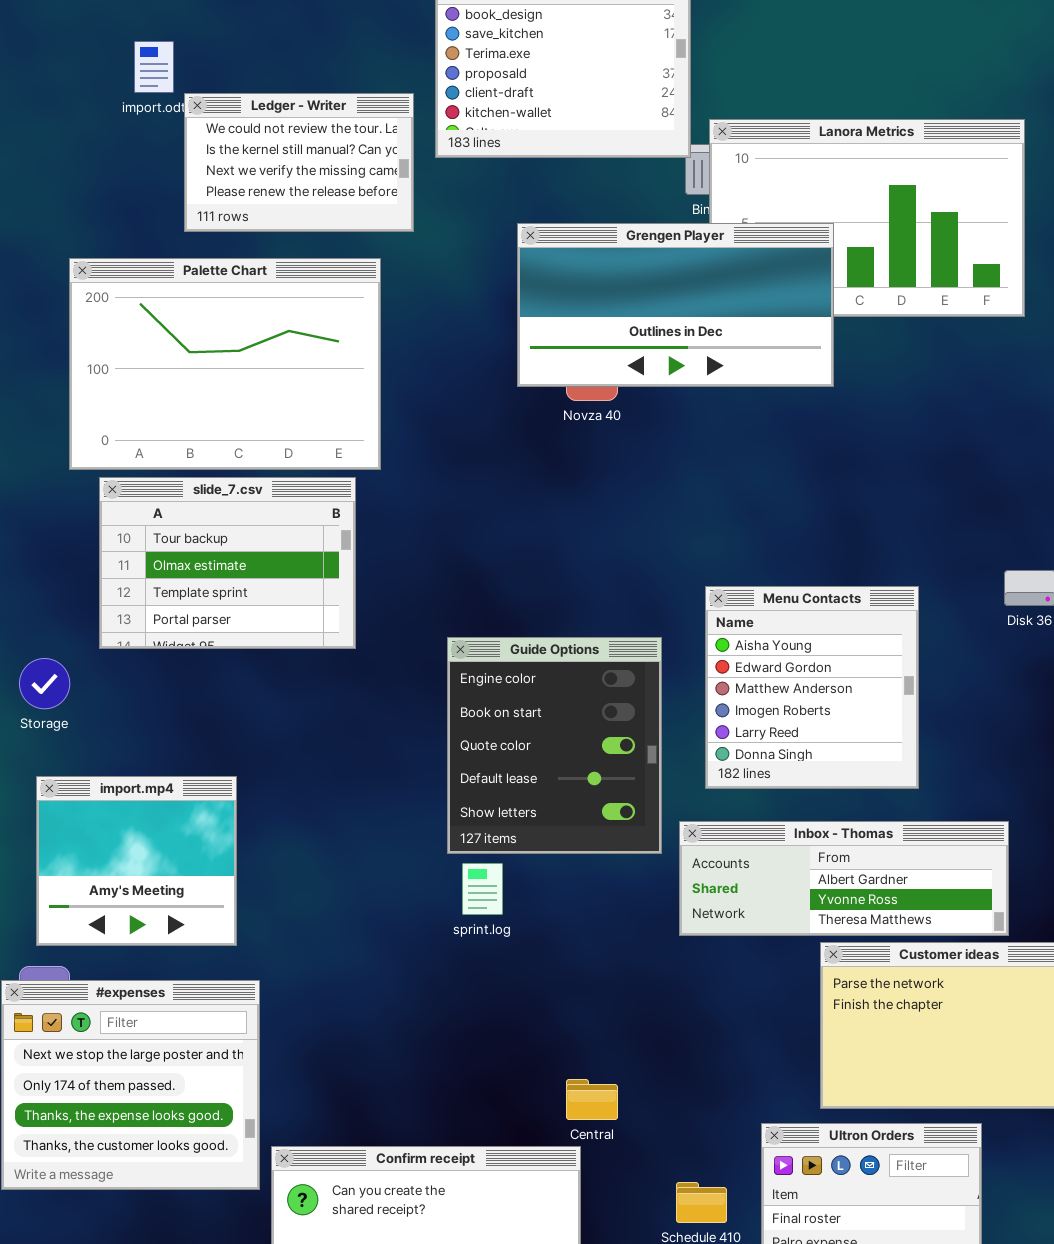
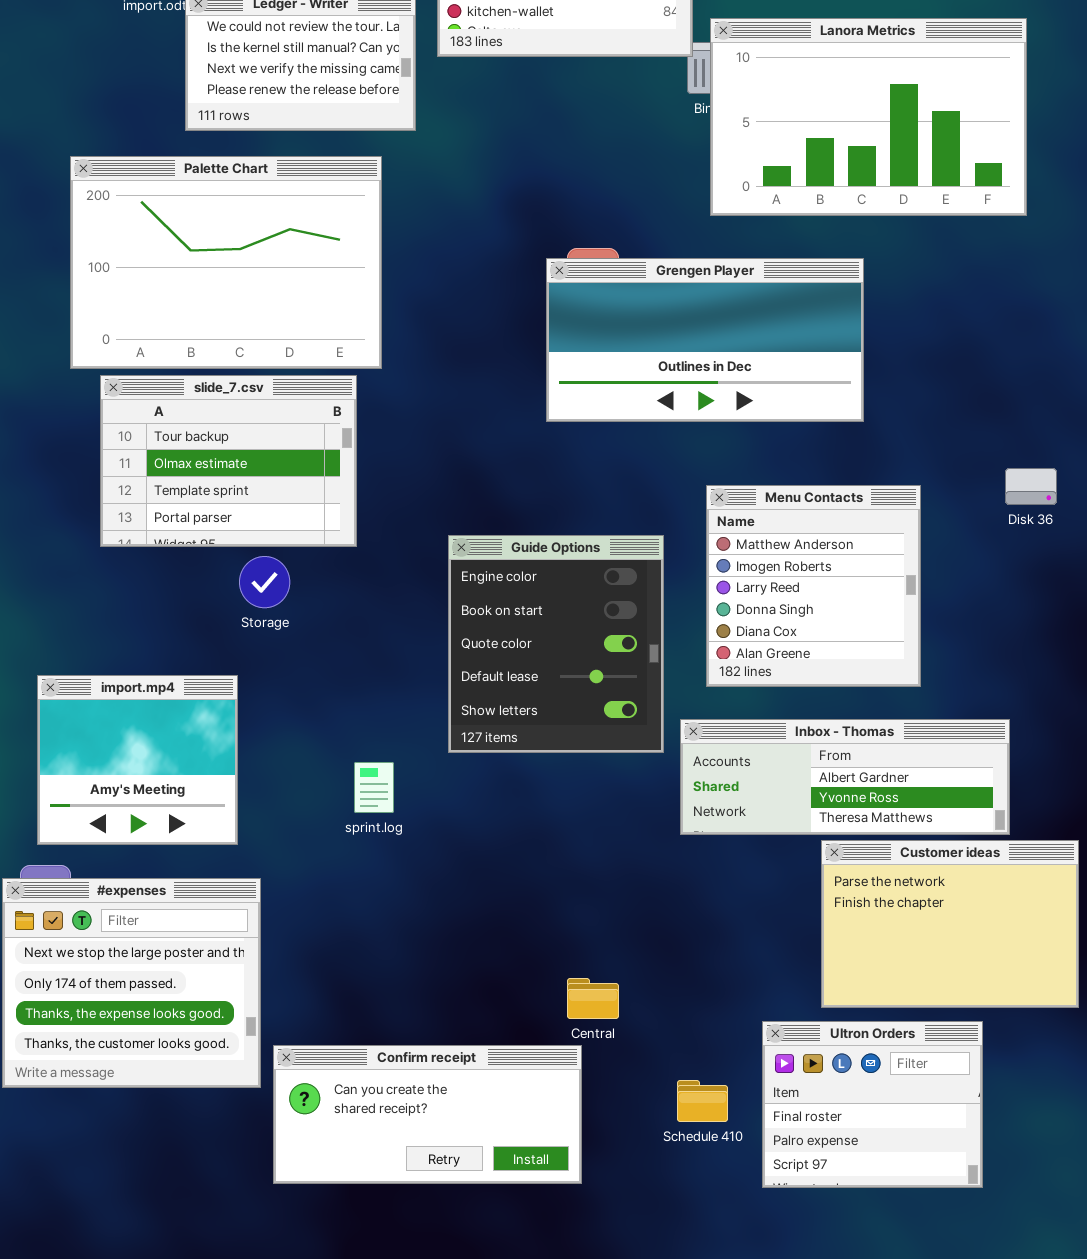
Grengen Player: [517,223,834,387] -> [546,258,864,422], moved
Menu Contacts: [705,586,919,789] -> [706,485,921,687], scrolled down 2 rows
Storage: [19,658,70,709] -> [239,556,290,608], moved
sprint.log: [462,863,503,915] -> [354,762,394,813], moved

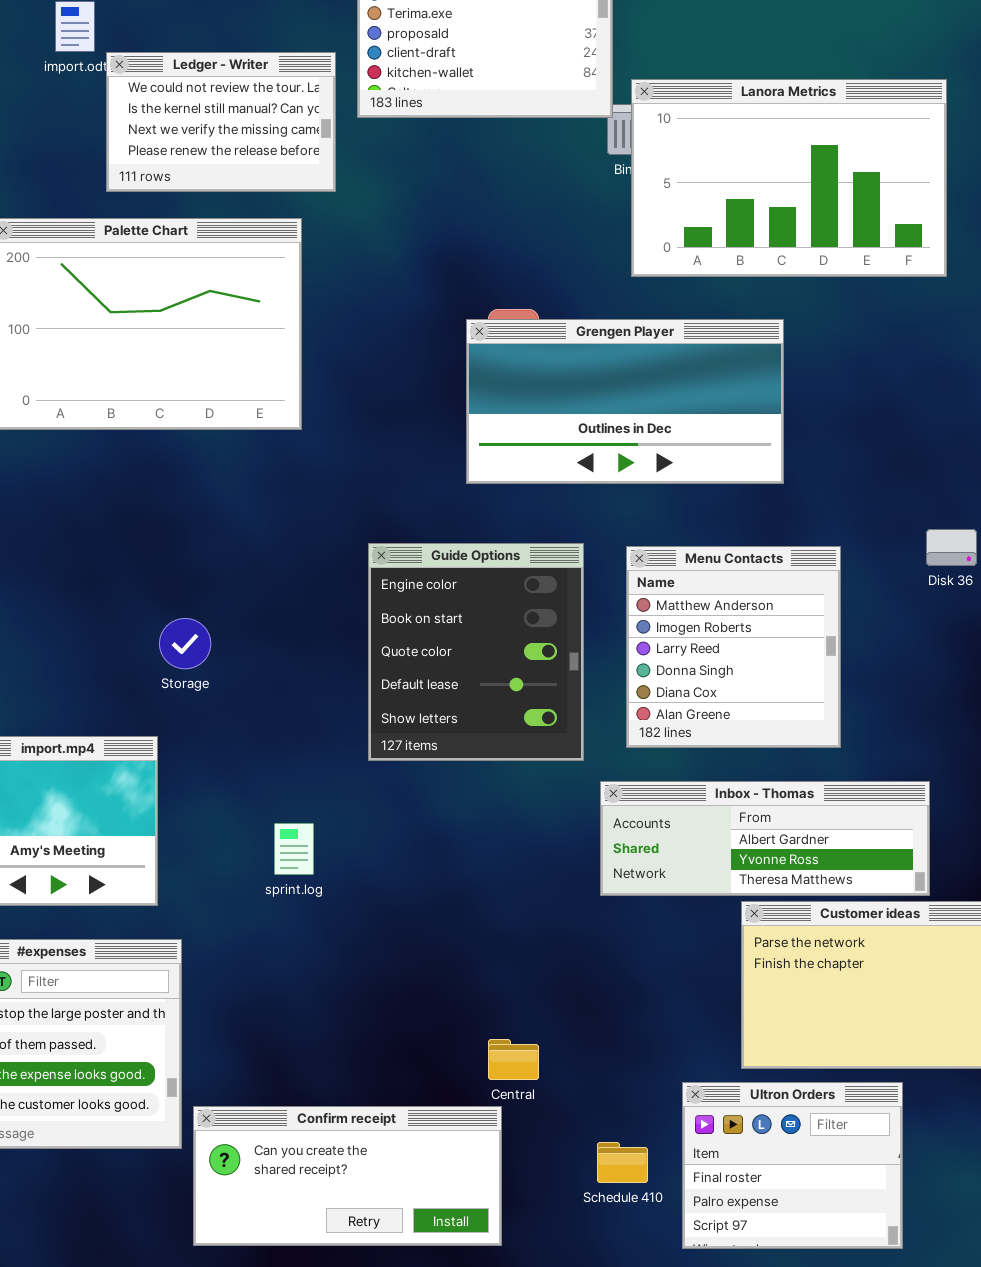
slide_7.csv: [100,375,357,547] -> none, closed
Guide Options: [448,535,664,753] -> [368,543,584,761], moved

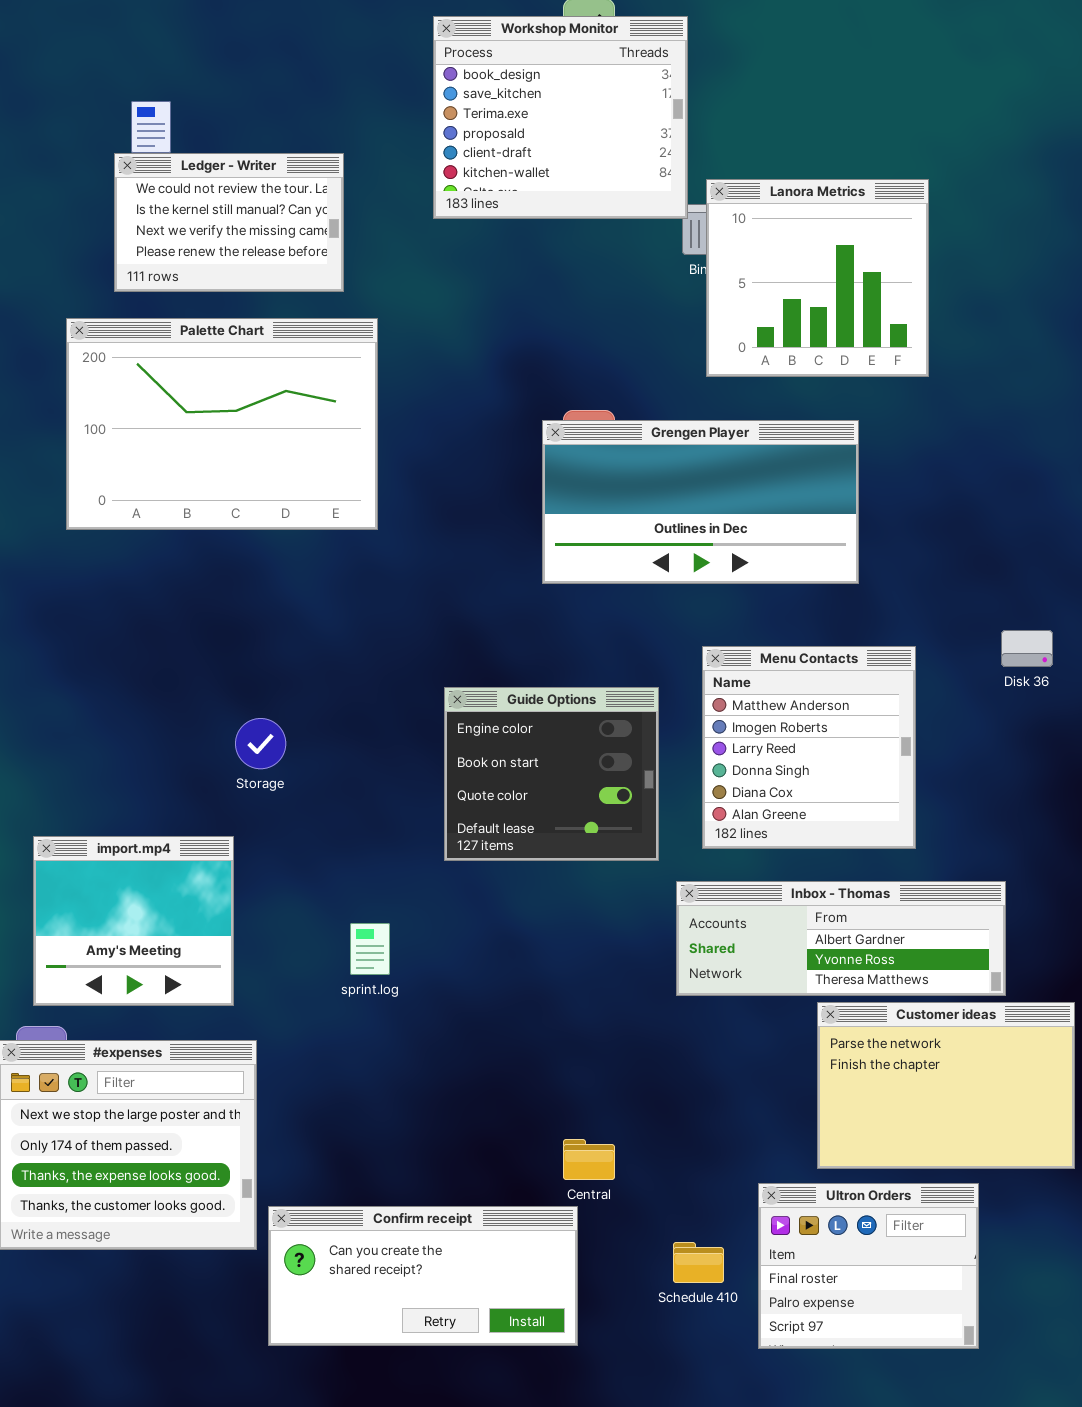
Ledger - Writer: [106,52,336,192] -> [114,153,344,292], moved
Lanora Metrics: [631,79,947,277] -> [706,179,929,377], resized
Guide Options: [368,543,584,761] -> [444,687,659,861], resized

